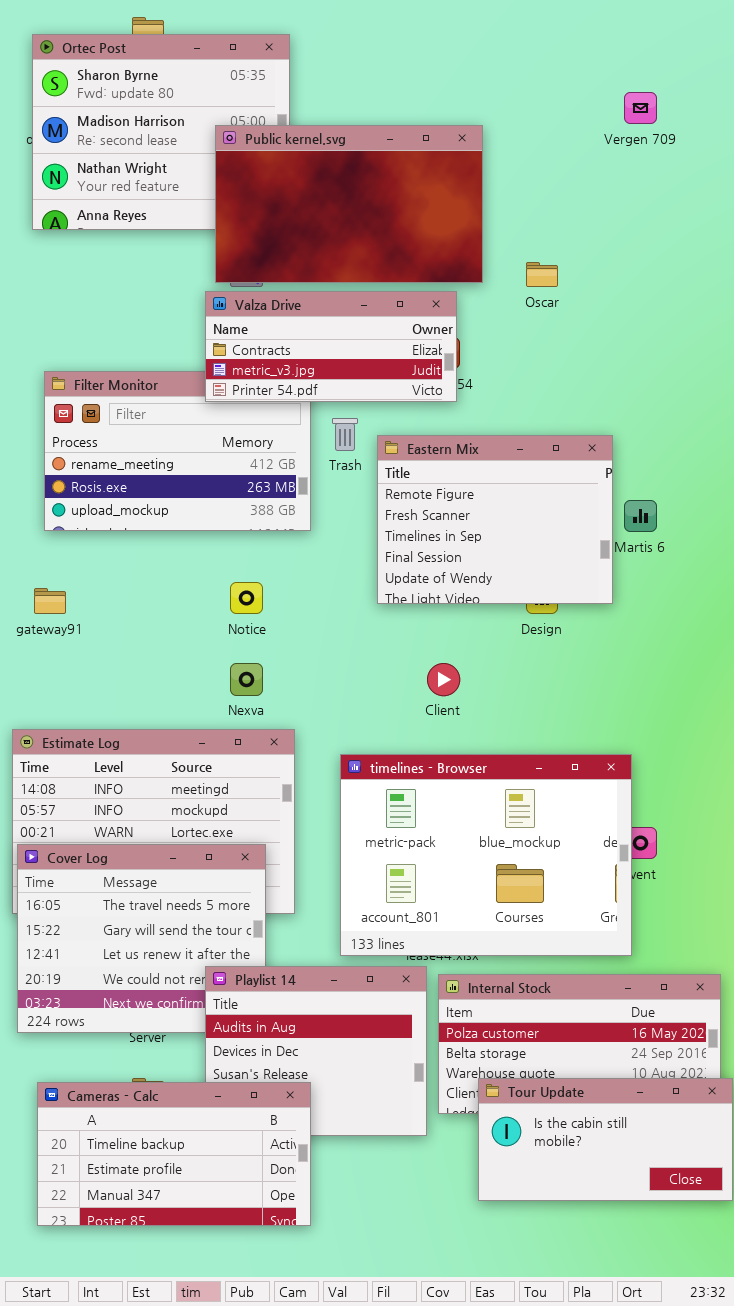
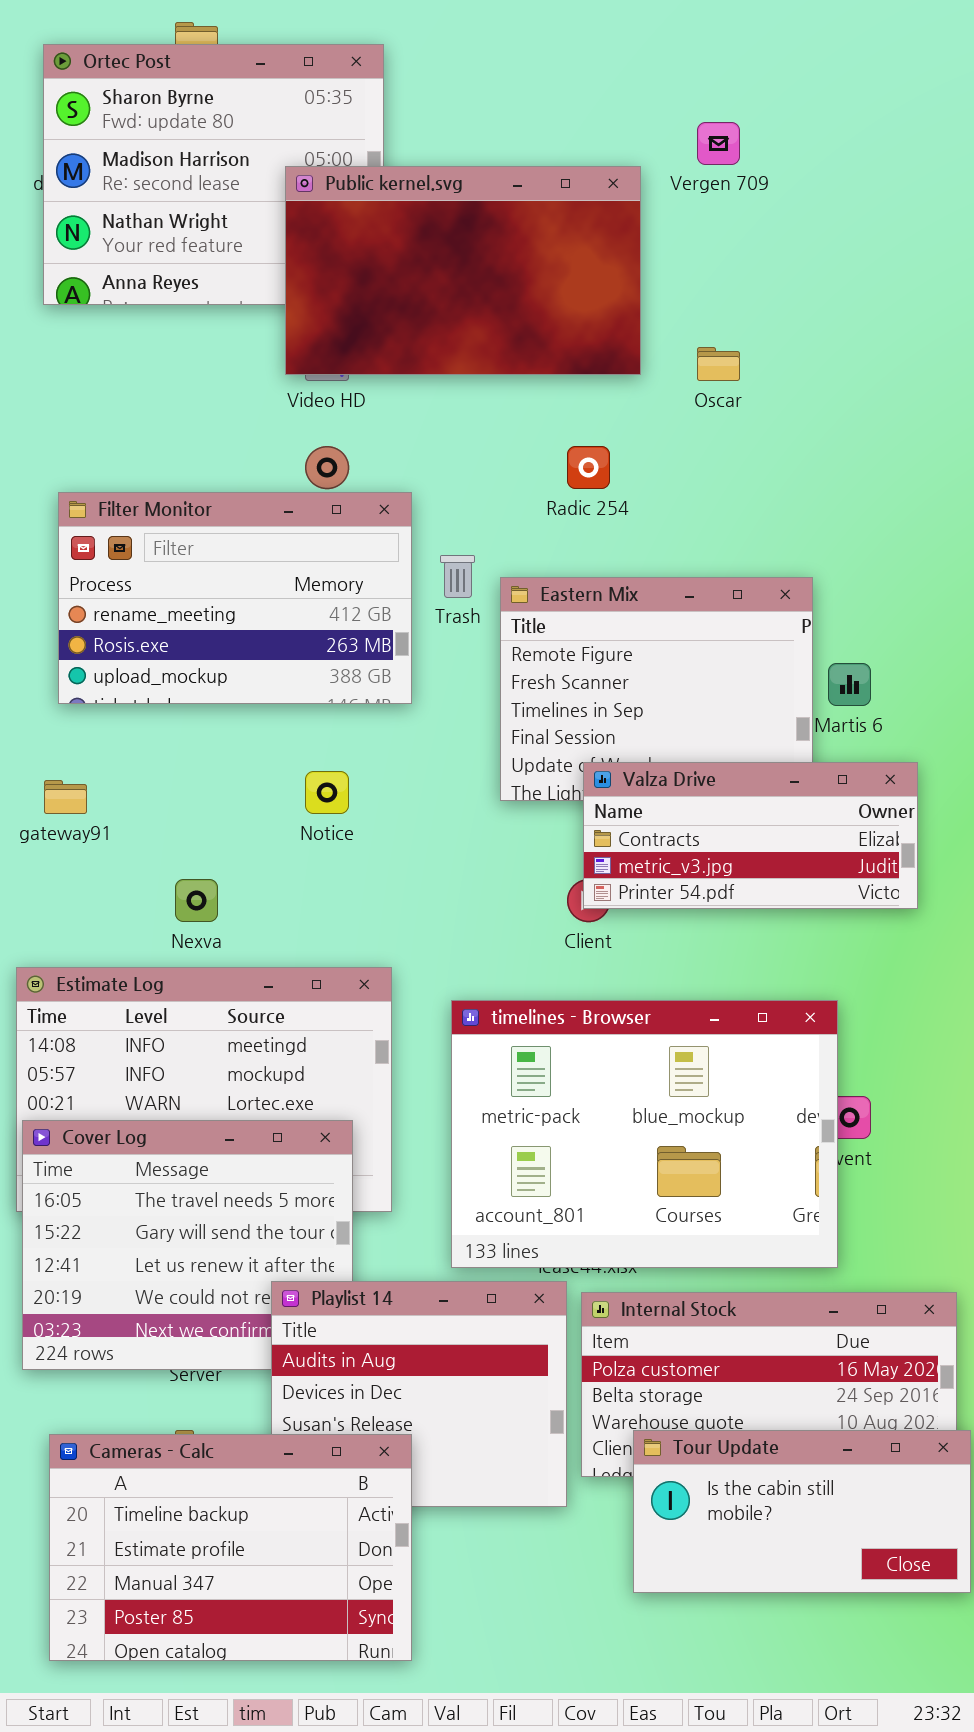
Vergen 709: [624,92,657,124] -> [697,122,740,165], moved
Valza Drive: [205,291,457,402] -> [583,762,918,909], moved
Nexva: [230,663,263,696] -> [175,879,218,922], moved
Cameras - Calc: [37,1082,311,1226] -> [49,1434,412,1661], resized

